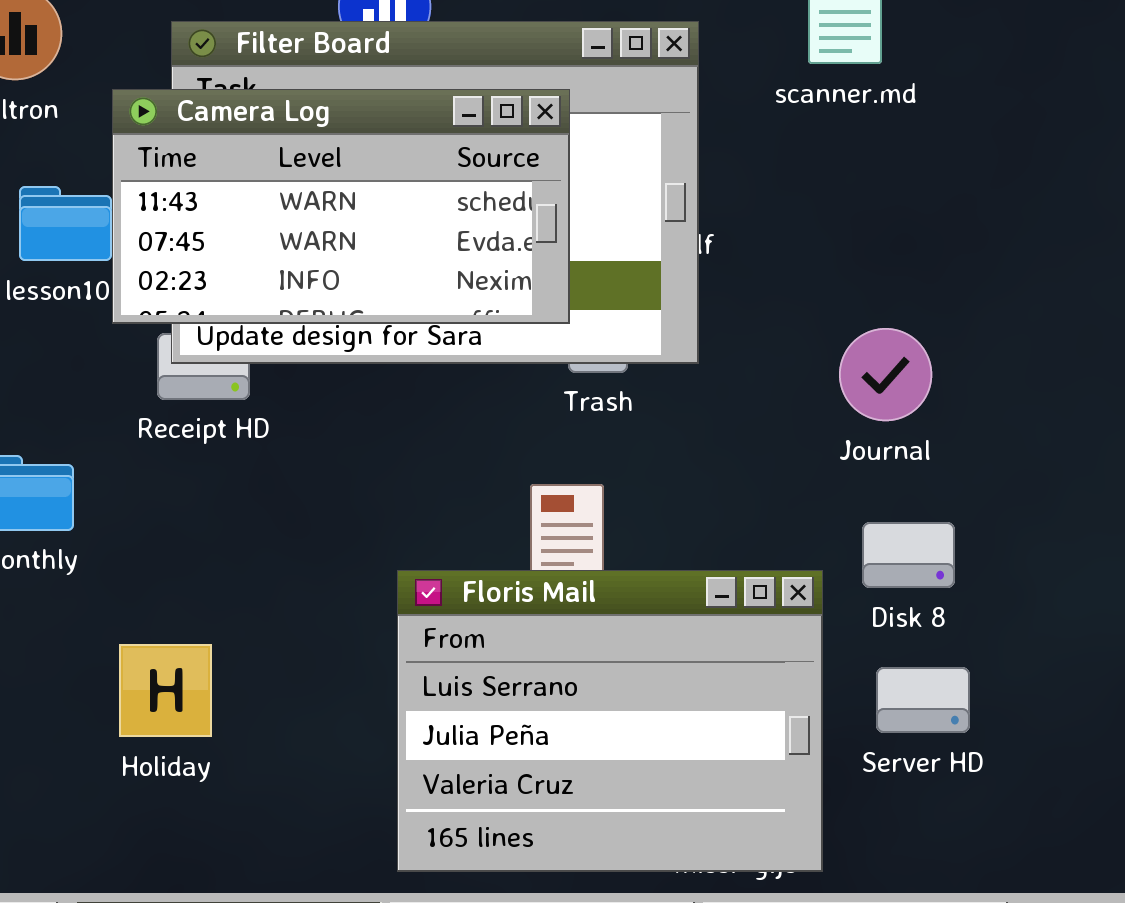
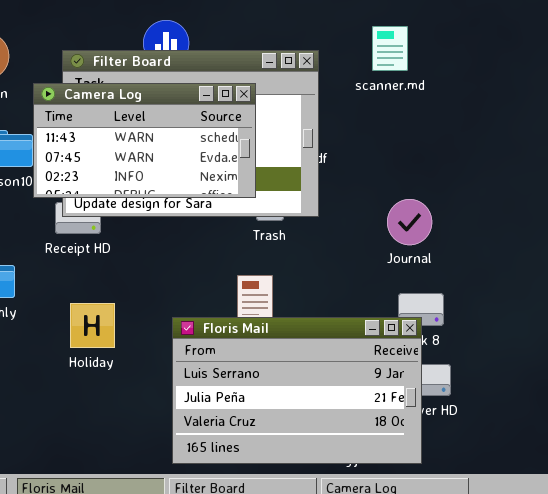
Floris Mail: [397,570,823,872] -> [172,317,422,464], resized
Holiday: [119,644,212,737] -> [70,303,115,348], moved

